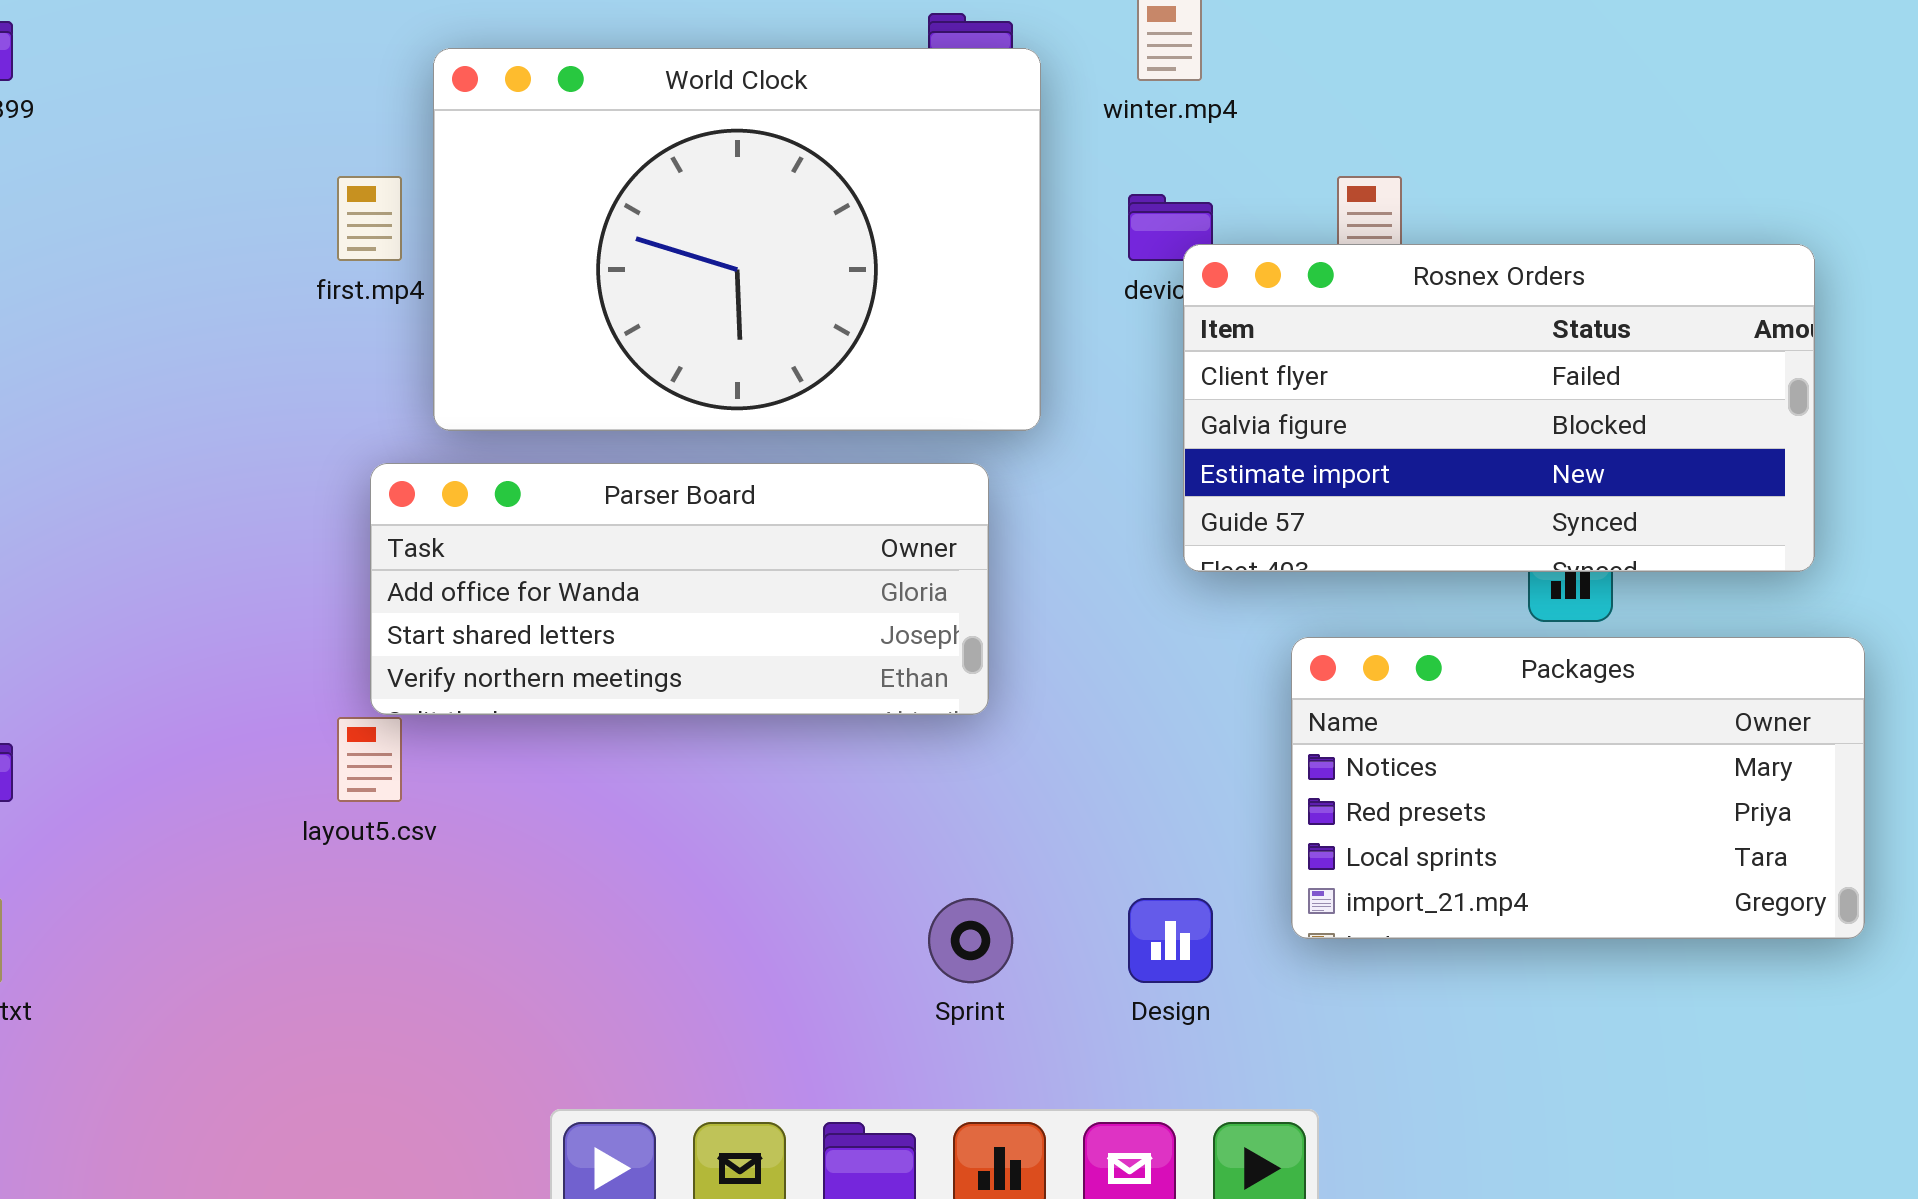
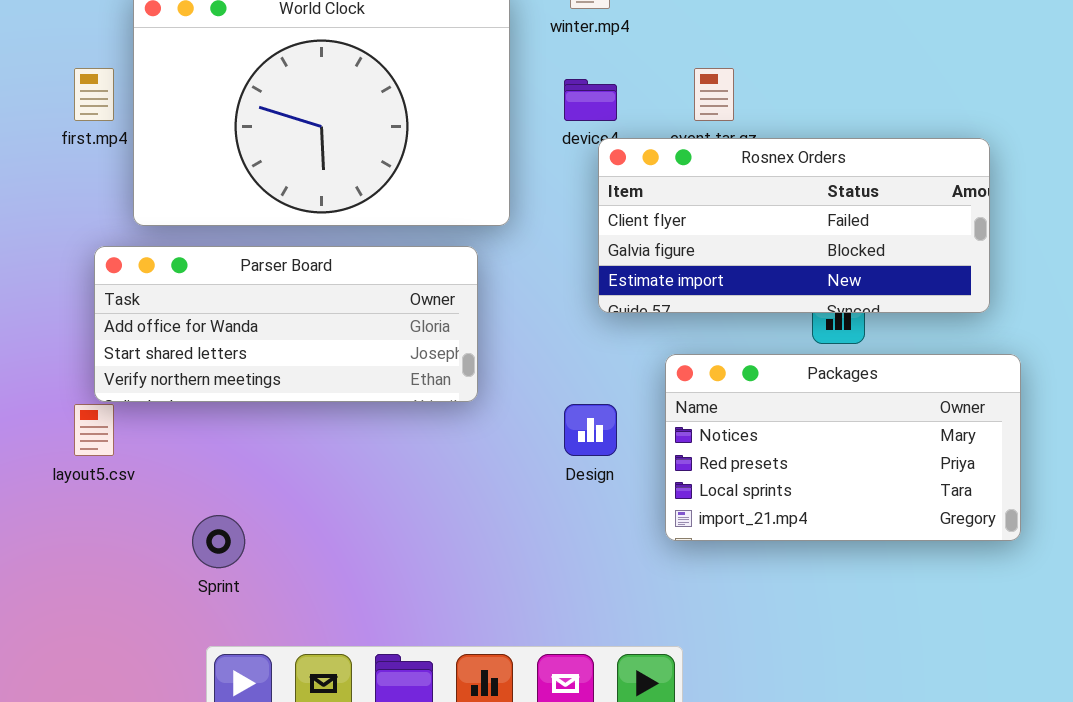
Rosnex Orders: [1183,244,1815,572] -> [598,138,990,313], resized
Sprint: [928,898,1013,983] -> [192,515,245,568], moved
Design: [1128,898,1213,983] -> [564,404,617,456], moved

